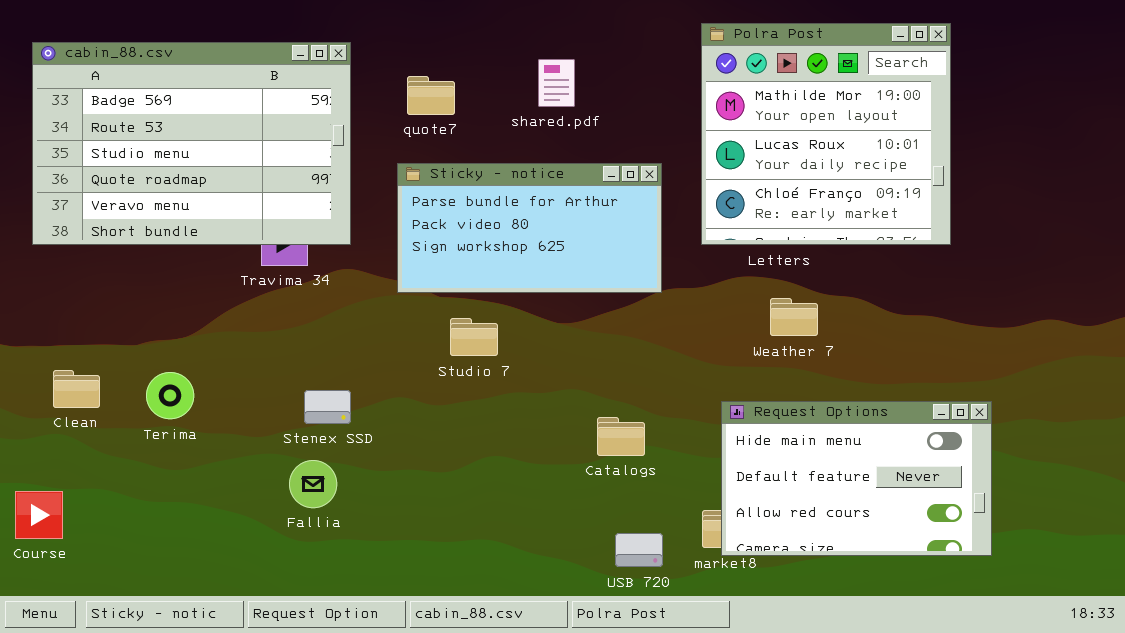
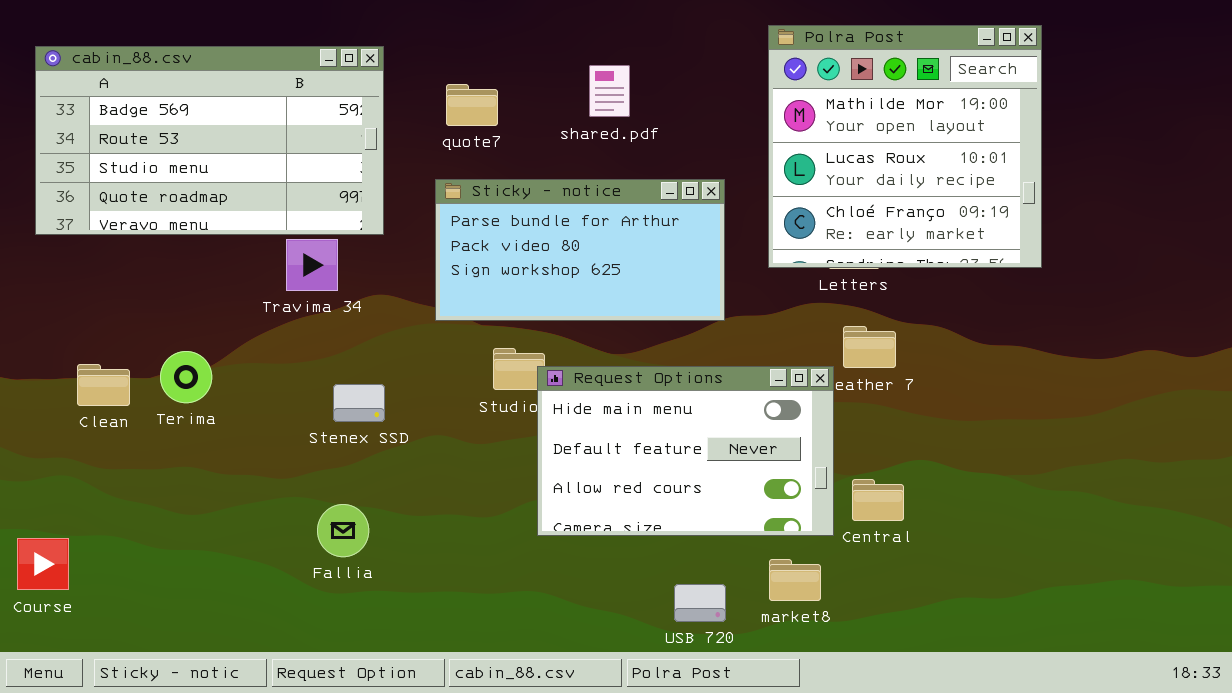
cabin_88.csv: [32,42,351,245] -> [35,46,384,235], resized
Clean: [53,370,100,408] -> [77,364,130,406], moved
Terima: [146,372,194,419] -> [160,351,212,403], moved
Stenex SSD: [304,390,351,424] -> [333,384,385,422], moved
Request Options: [721,401,992,556] -> [537,366,834,536], moved

